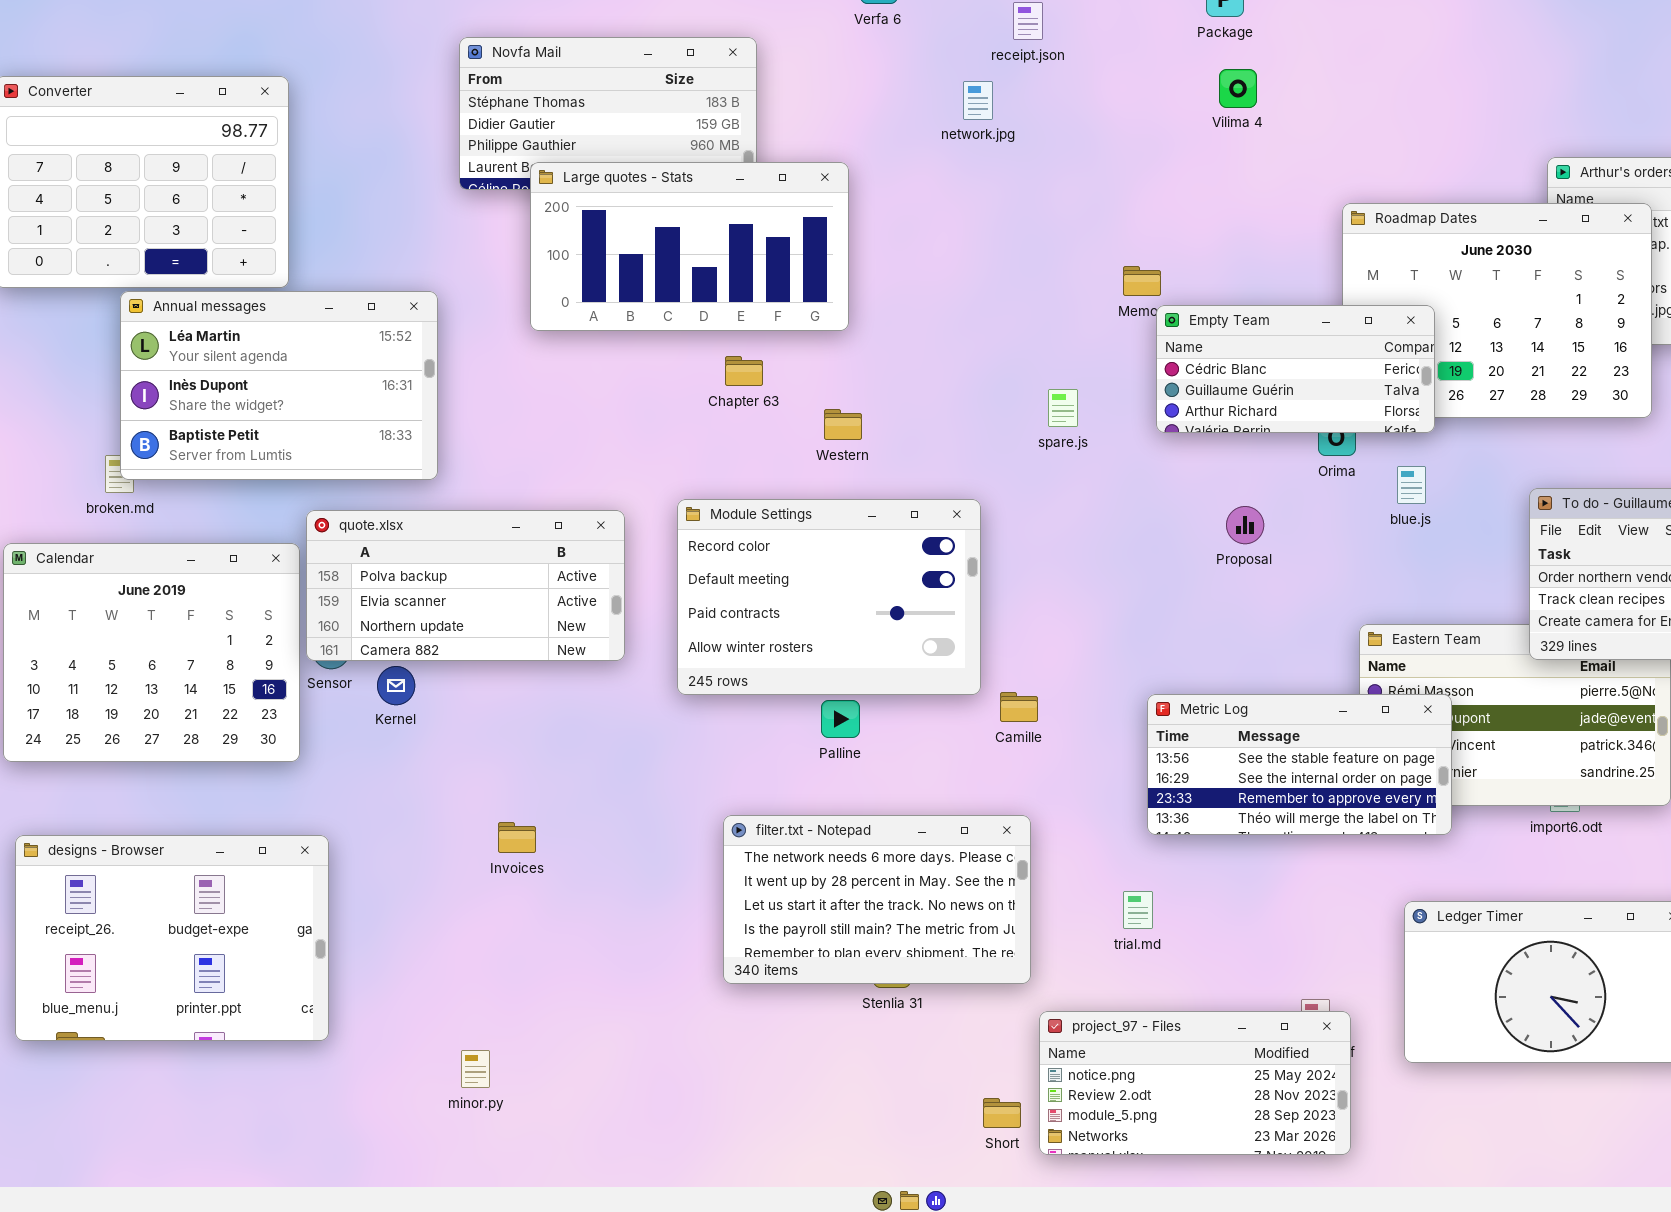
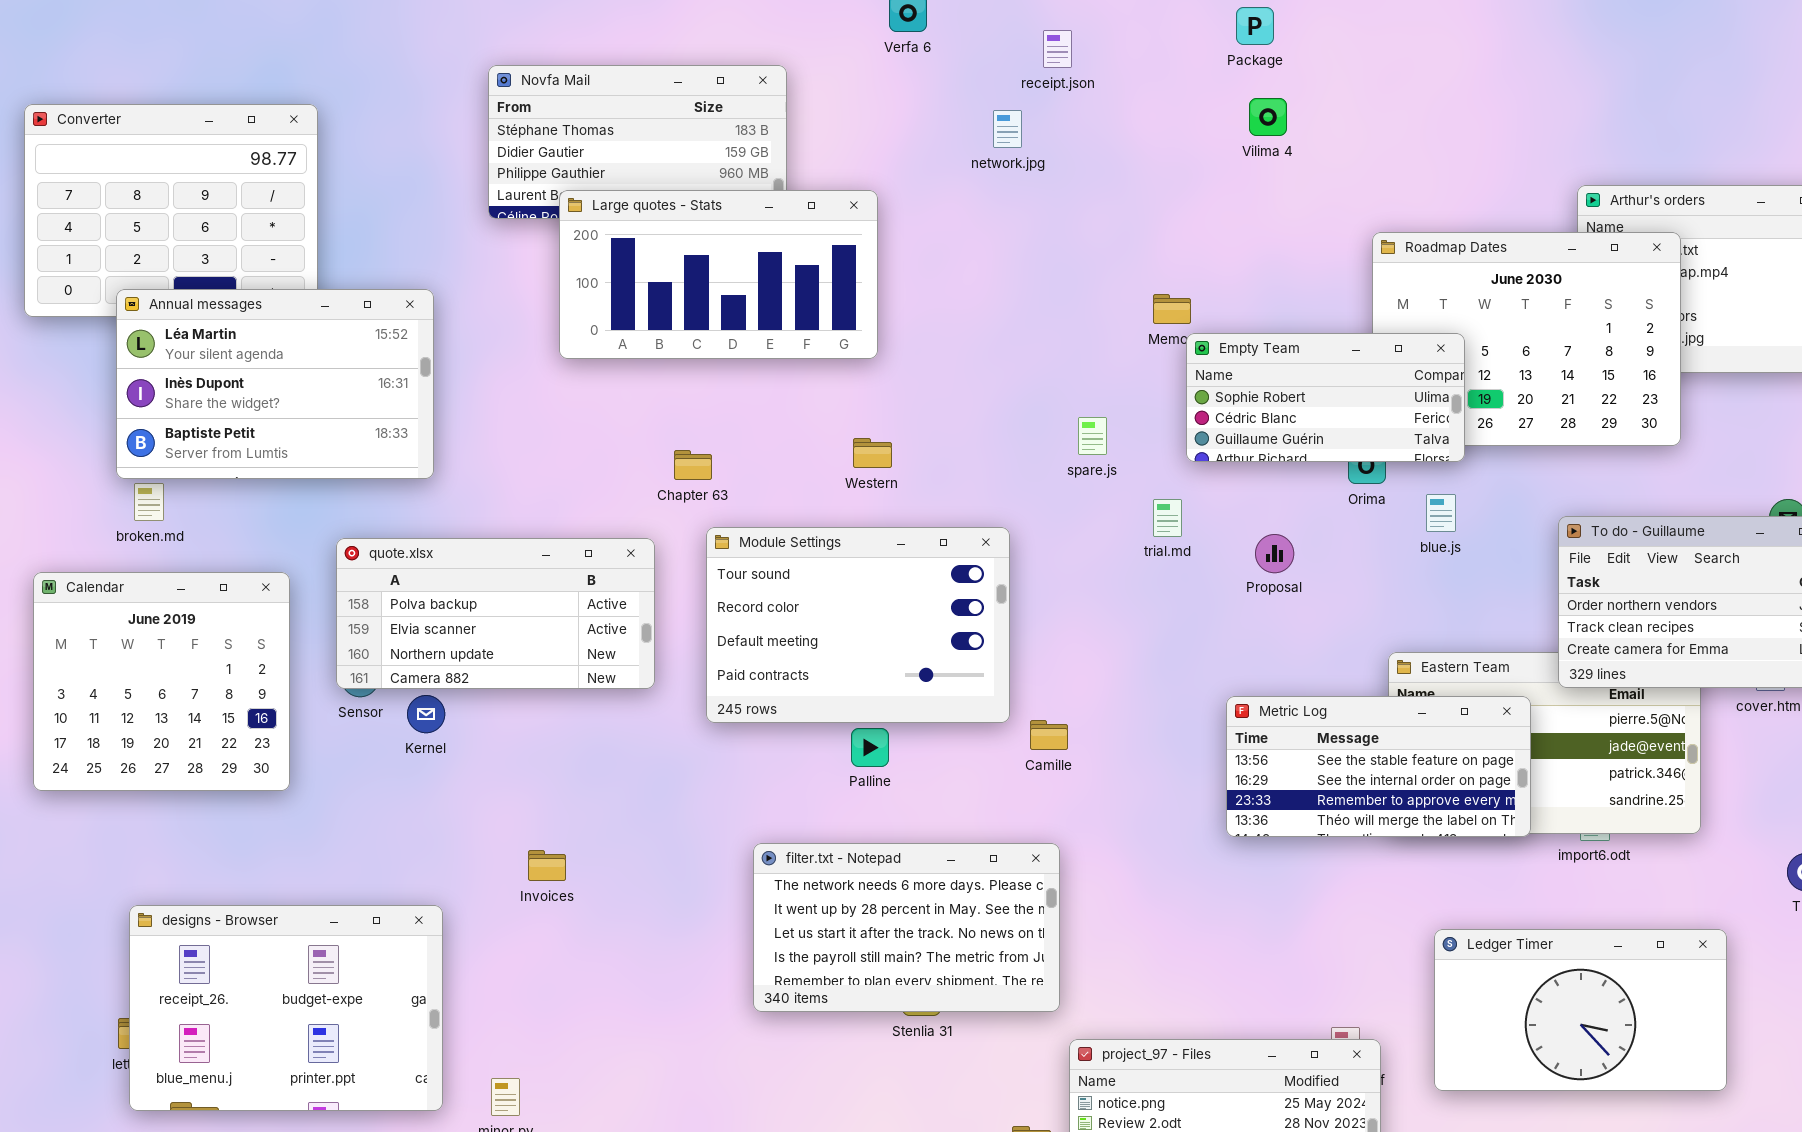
Annual messages: [120,291,438,480] -> [116,289,434,479], moved
Empty Team: [1156,305,1435,433] -> [1186,333,1465,462], scrolled up 1 row
Chapter 63: [725,356,763,386] -> [674,450,712,480], moved
Module Settings: [677,499,981,695] -> [706,527,1010,723], scrolled up 1 row
Calendar: [3,543,300,762] -> [33,572,290,791], resized
Metric Log: [1147,694,1452,835] -> [1226,696,1531,837], moved
designs - Browser: [15,835,329,1041] -> [129,905,443,1111], moved
trial.md: [1123,891,1153,929] -> [1153,499,1182,537], moved

